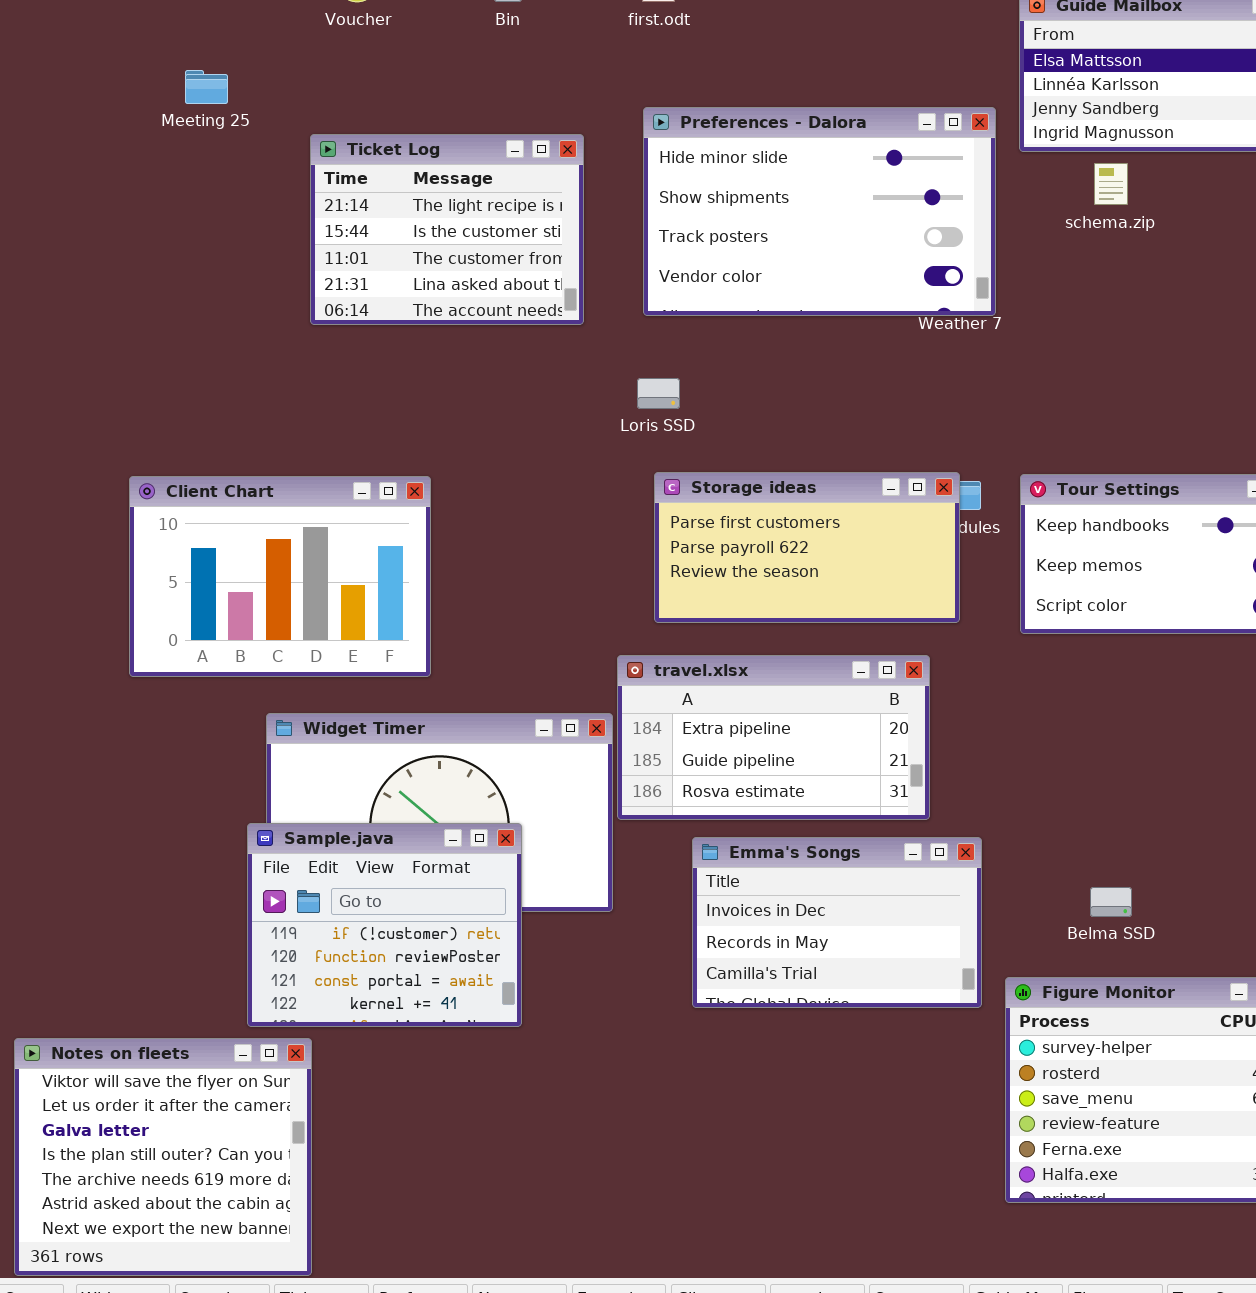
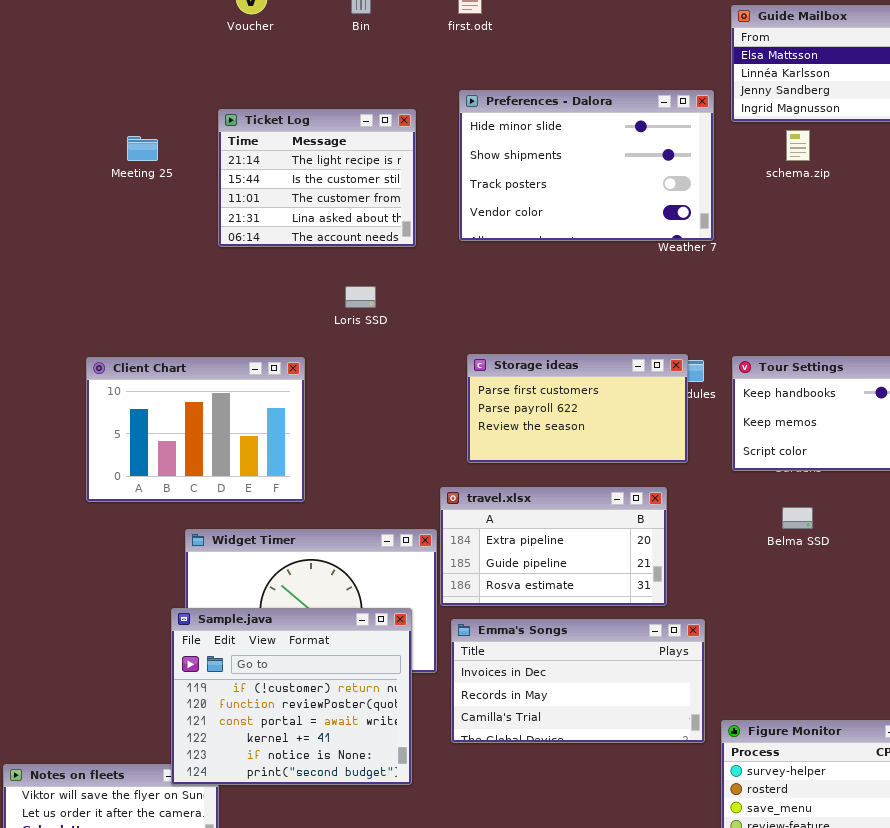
Meeting 25: [185,70,228,104] -> [127,136,158,161], moved
Loris SSD: [637,378,680,409] -> [345,286,376,308], moved
Sample.java: [247,823,522,1027] -> [171,608,412,785], resized
Emma's Songs: [692,837,982,1008] -> [451,619,705,743], resized
Belma SSD: [1090,887,1132,917] -> [782,507,813,529], moved

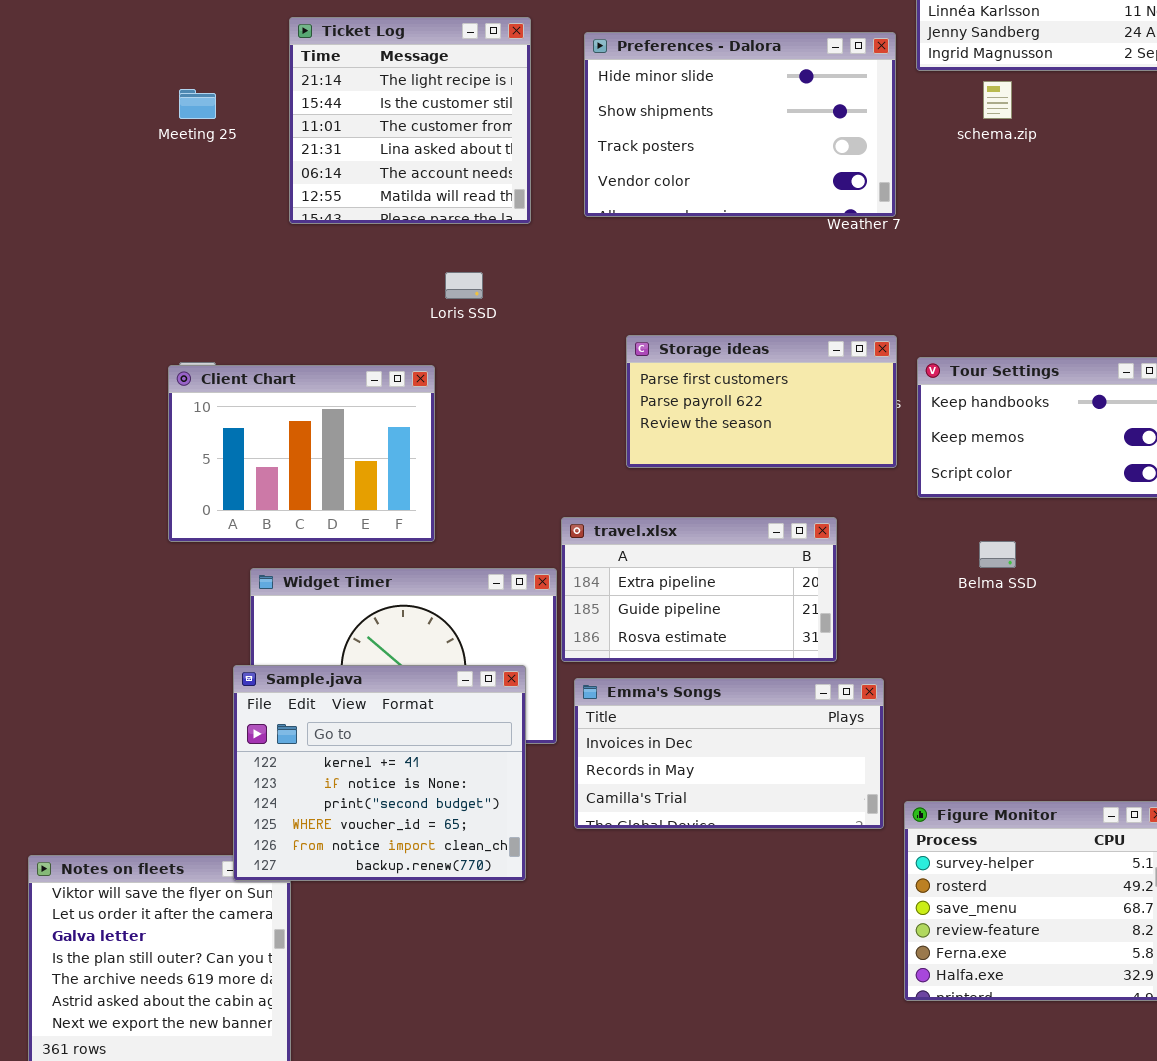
Ticket Log: [218,109,416,247] -> [289,17,531,224], resized
Storage ideas: [467,354,688,463] -> [626,335,897,468], moved
Client Chart: [86,357,305,502] -> [168,365,435,542], moved
Sample.java: [171,608,412,785] -> [233,665,526,881], scrolled down 3 rows

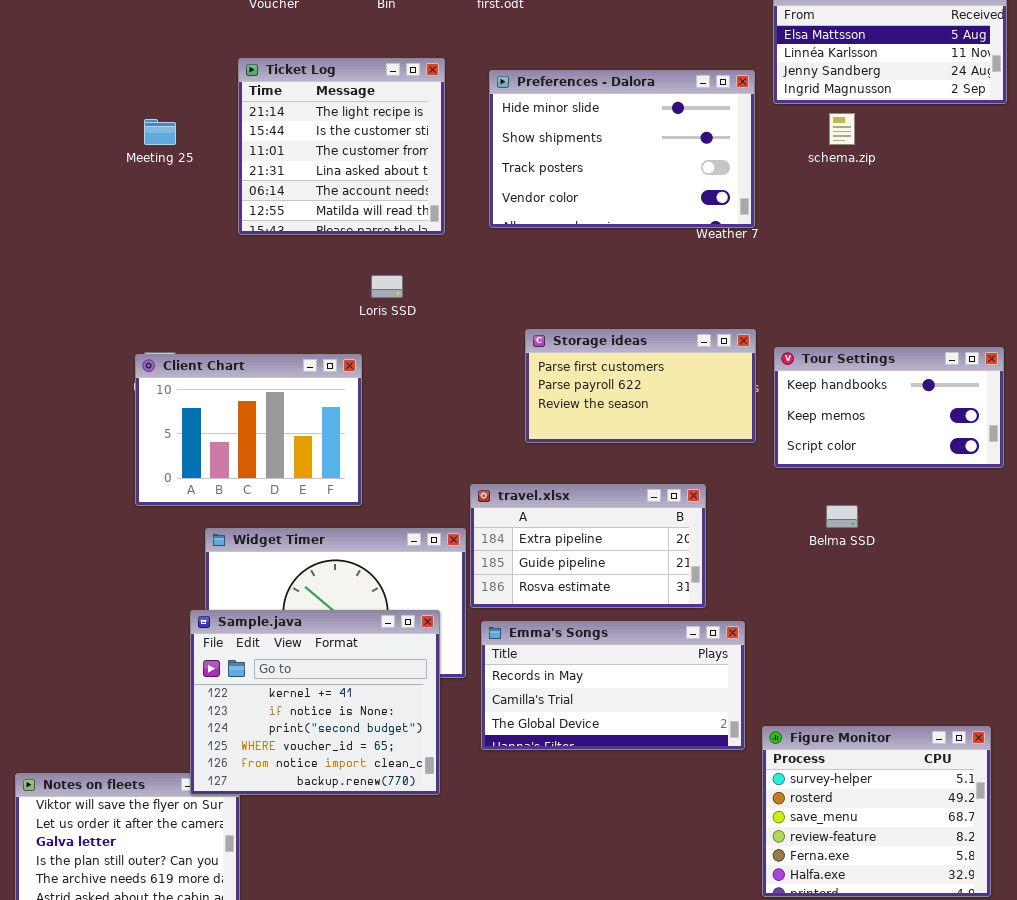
Emma's Songs: [574,678,884,829] -> [481,621,745,750], scrolled down 1 row

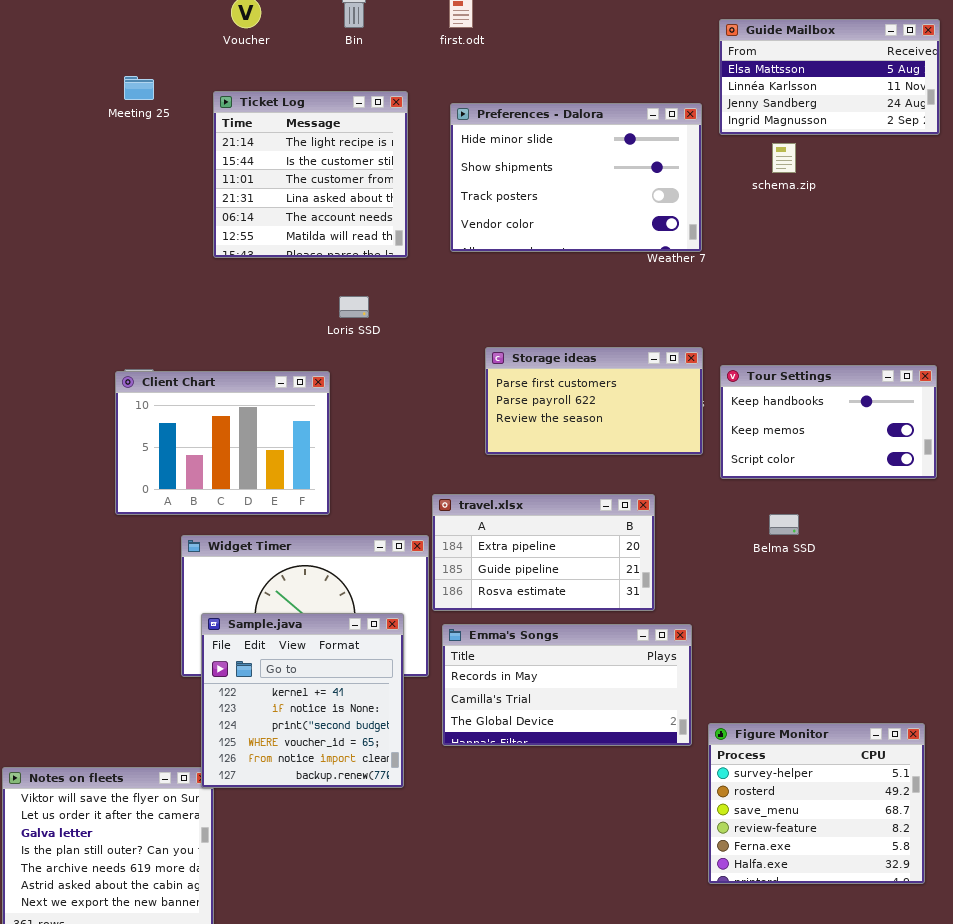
Meeting 25: [144,119,176,145] -> [124,76,154,100], moved
Sample.java: [190,610,440,795] -> [201,613,404,788], resized

